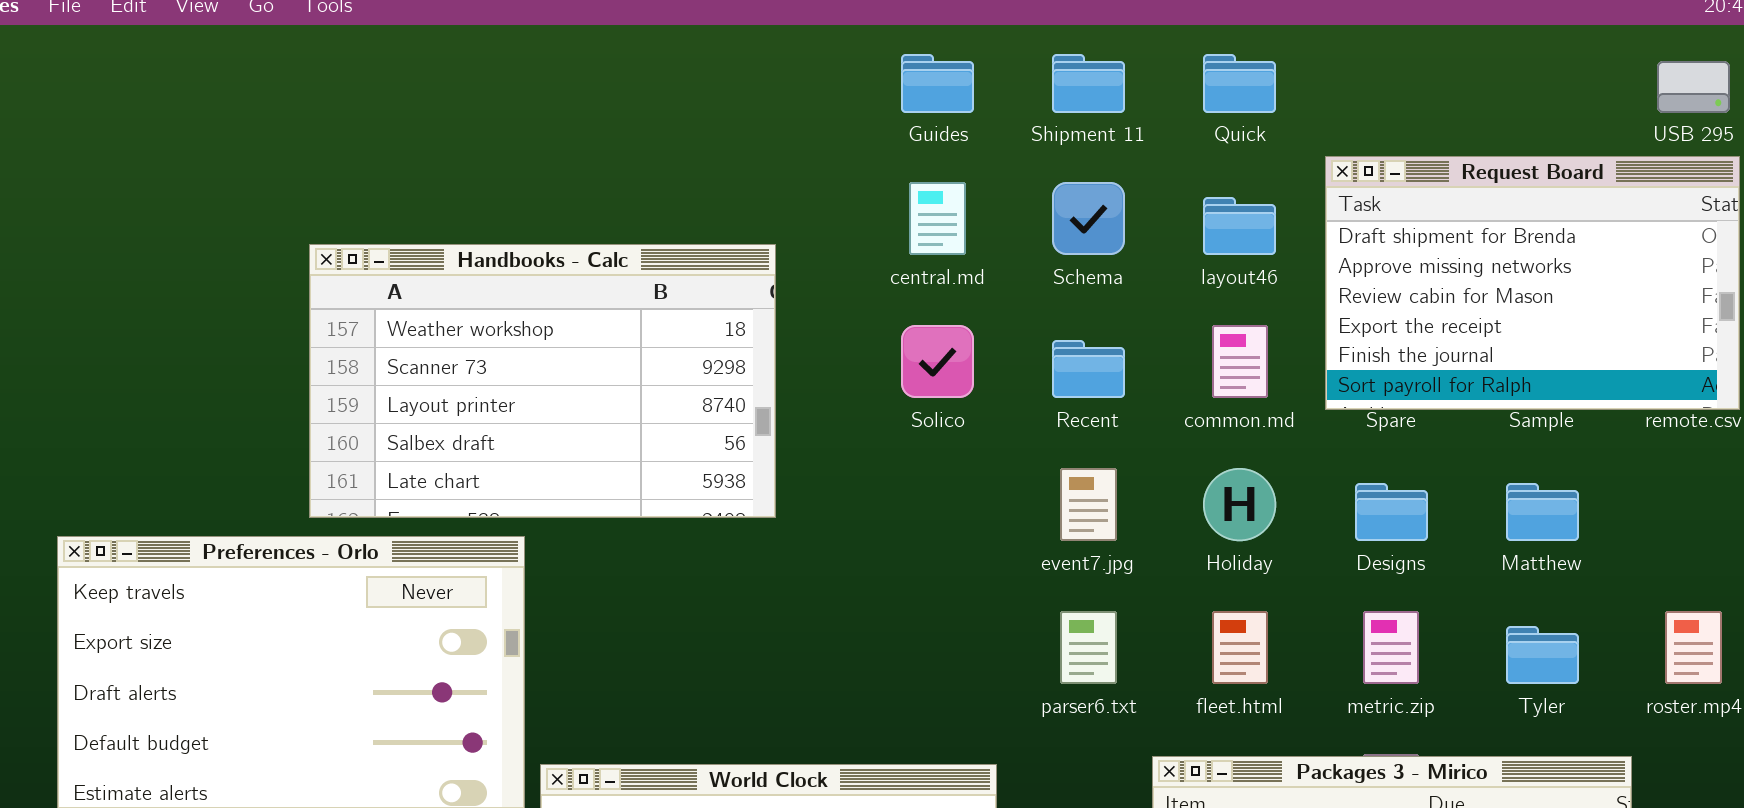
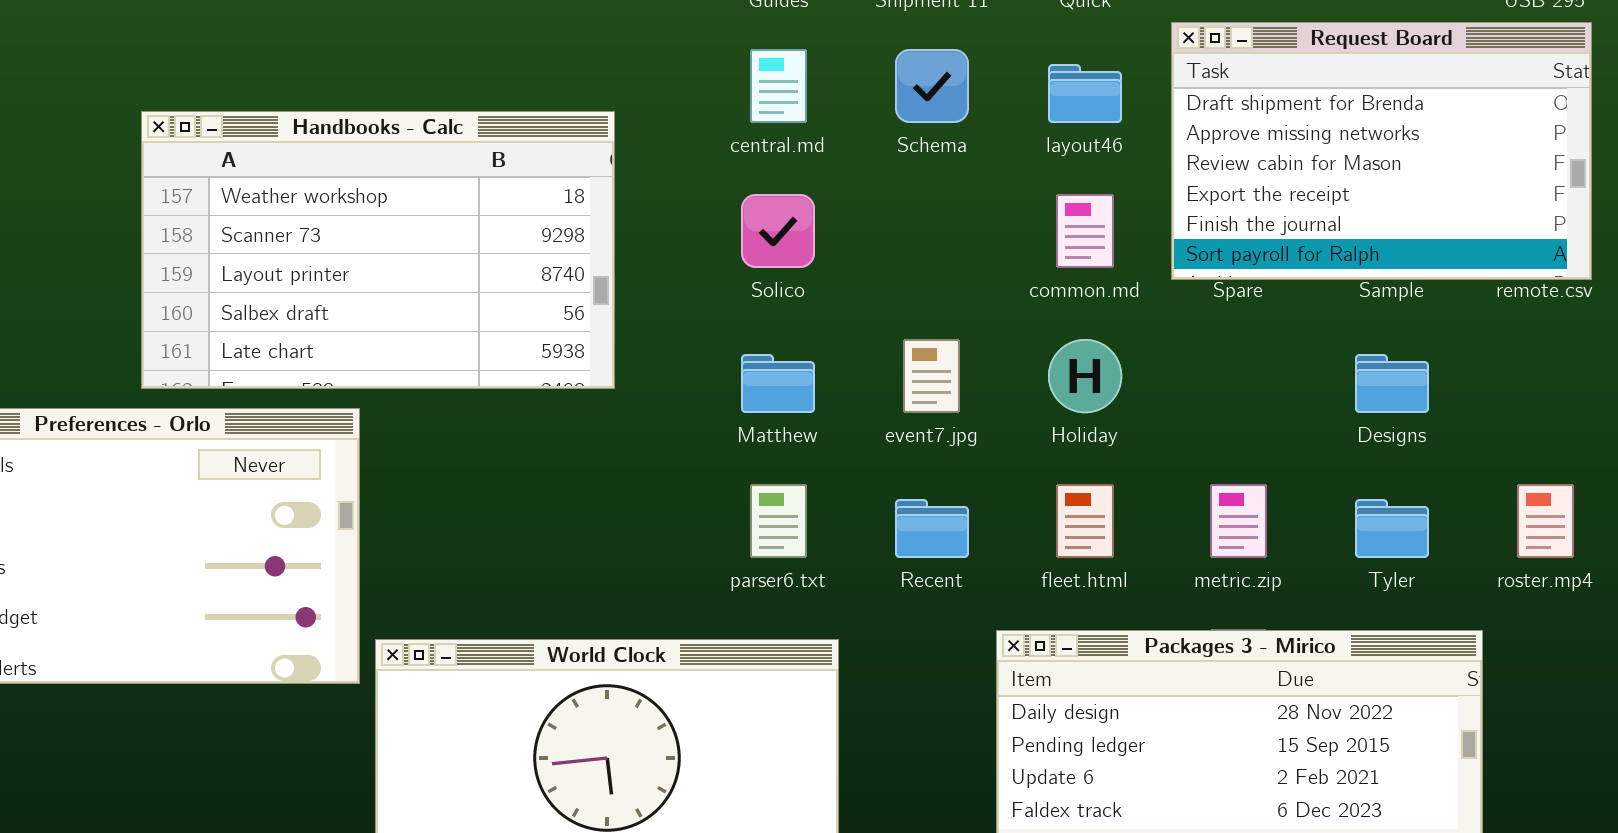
Recent: [1052,340,1125,398] -> [895,499,969,558], moved
Designs: [1355,483,1428,541] -> [1355,354,1429,413], moved
Matthew: [1506,483,1579,541] -> [741,354,815,413], moved
parser6.txt: [1060,611,1117,684] -> [750,484,807,558], moved

